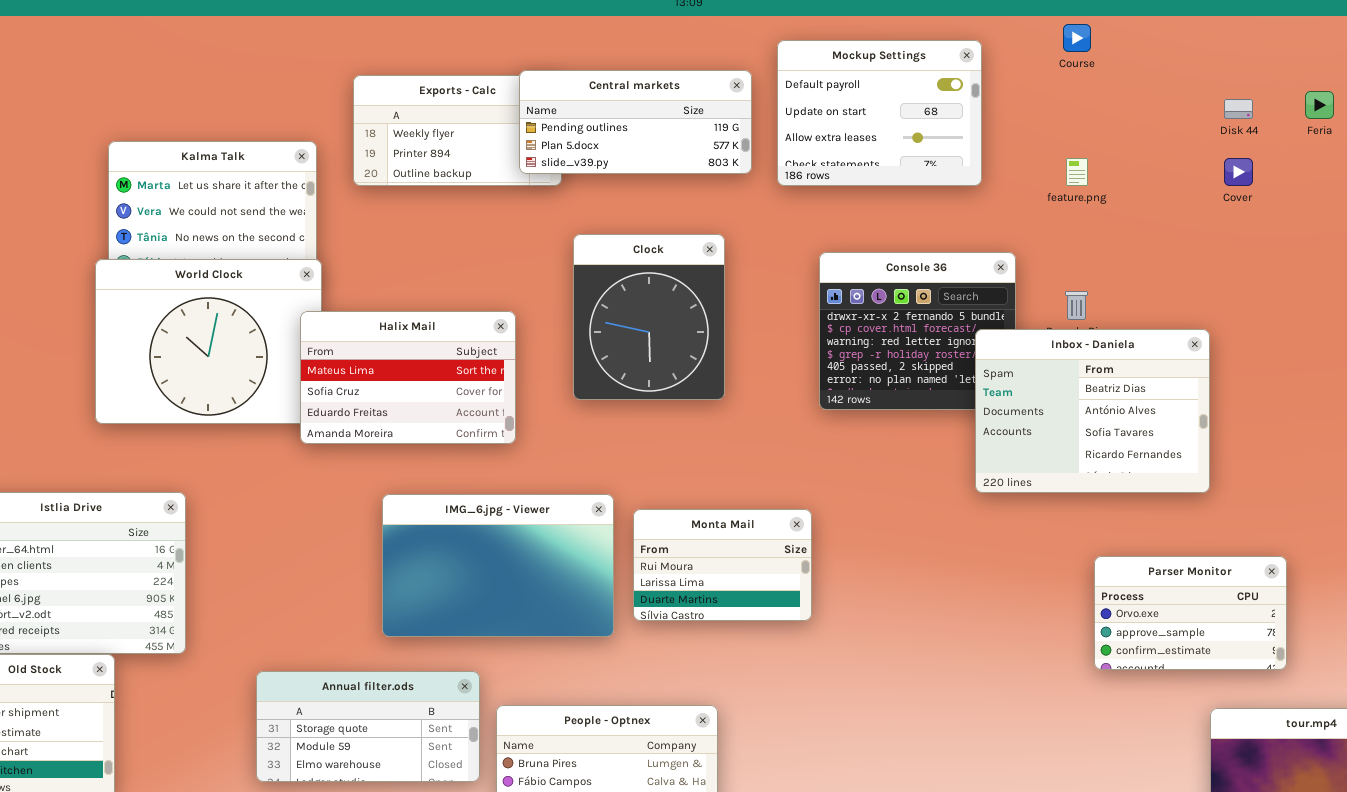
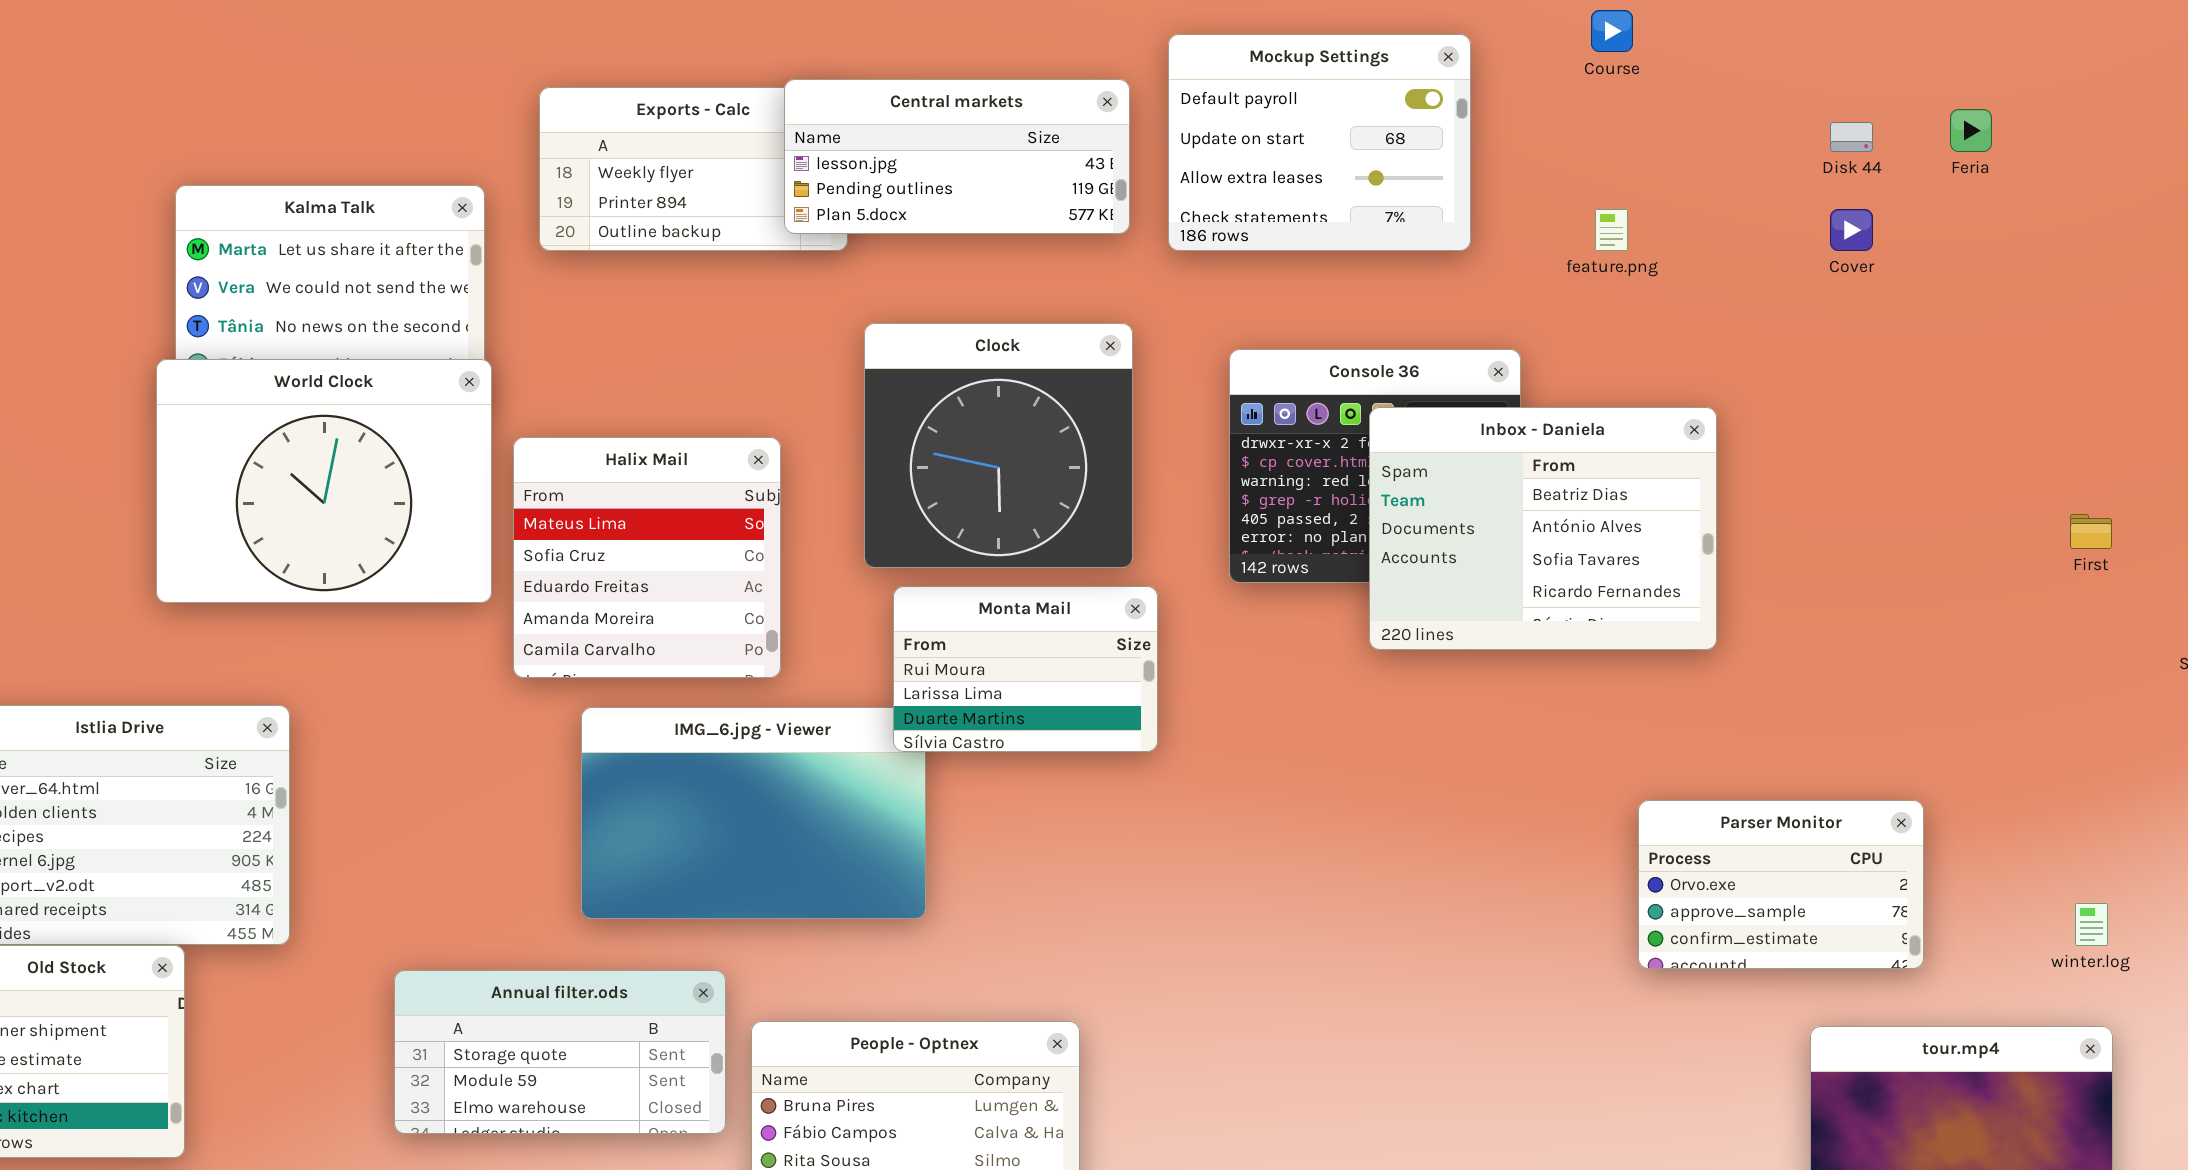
Central markets: [519,70,752,174] -> [784,79,1130,234], scrolled up 1 row
Clock: [573,234,725,400] -> [864,323,1133,568], resized
Halix Mail: [300,311,516,444] -> [513,437,781,678], resized
Inbox - Daniela: [975,329,1210,493] -> [1369,407,1717,650], moved
Monta Mail: [633,509,812,621] -> [893,586,1158,752], moved

